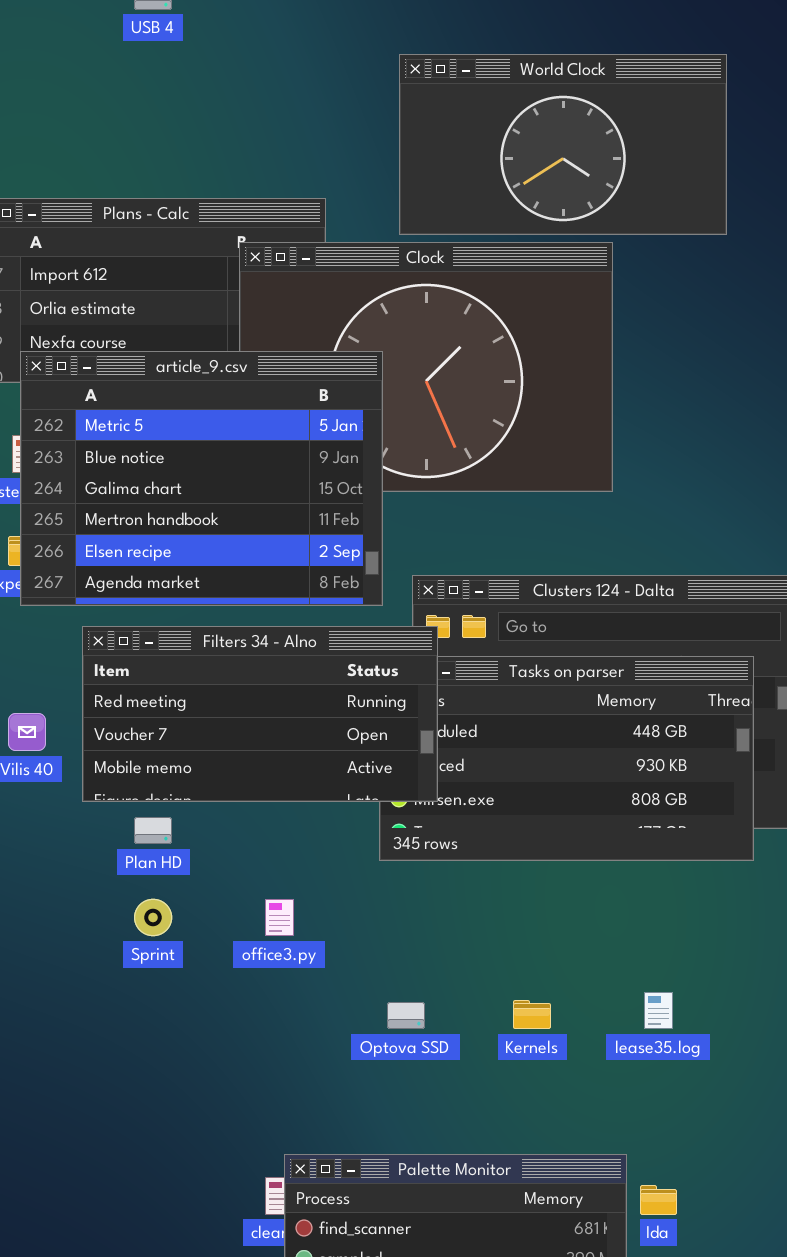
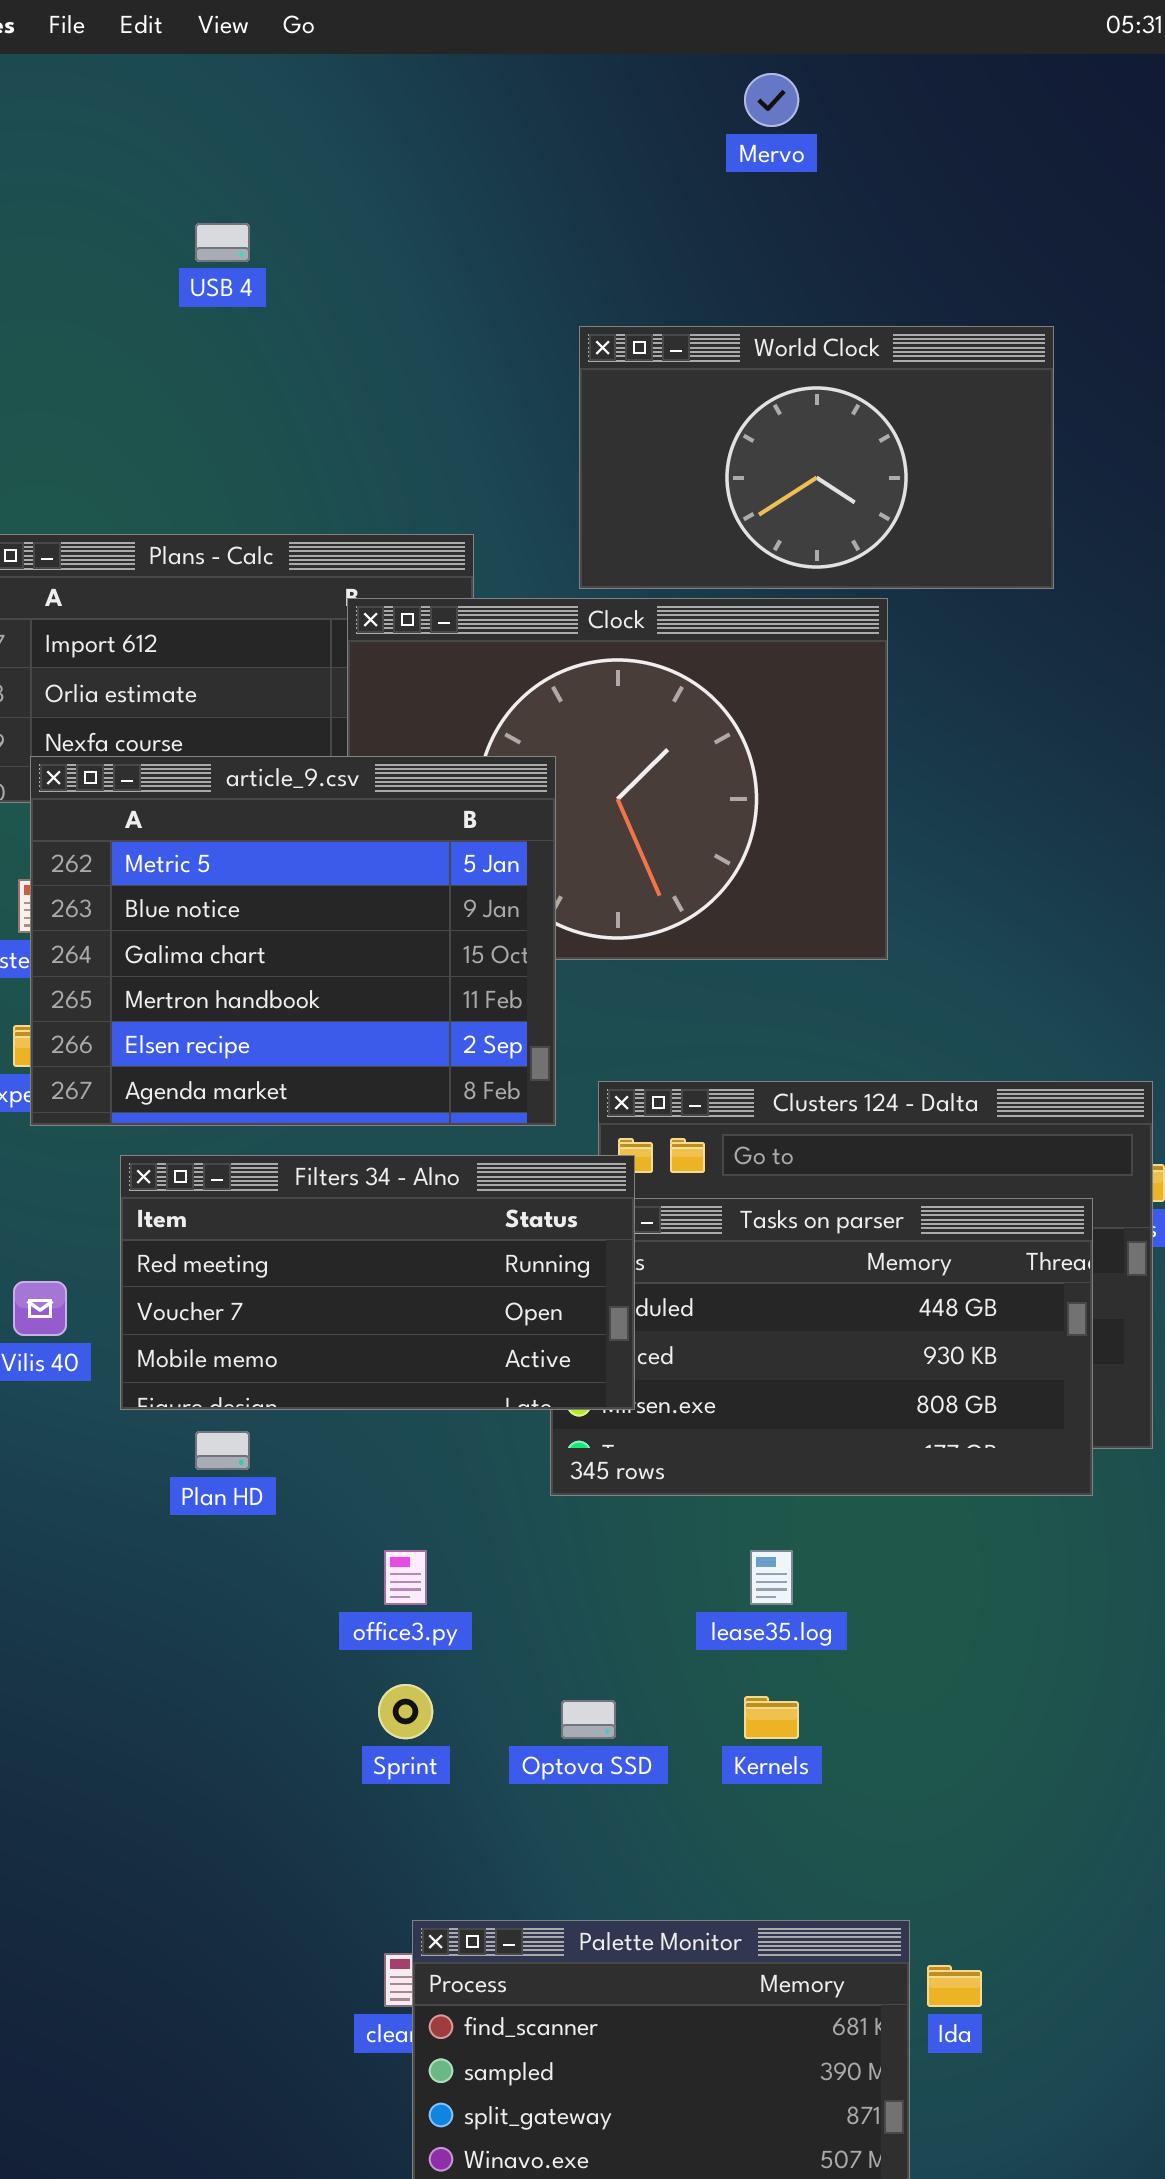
Sprint: [134,899,172,936] -> [378,1684,433,1739], moved
lease35.log: [644,992,673,1029] -> [750,1550,793,1605], moved

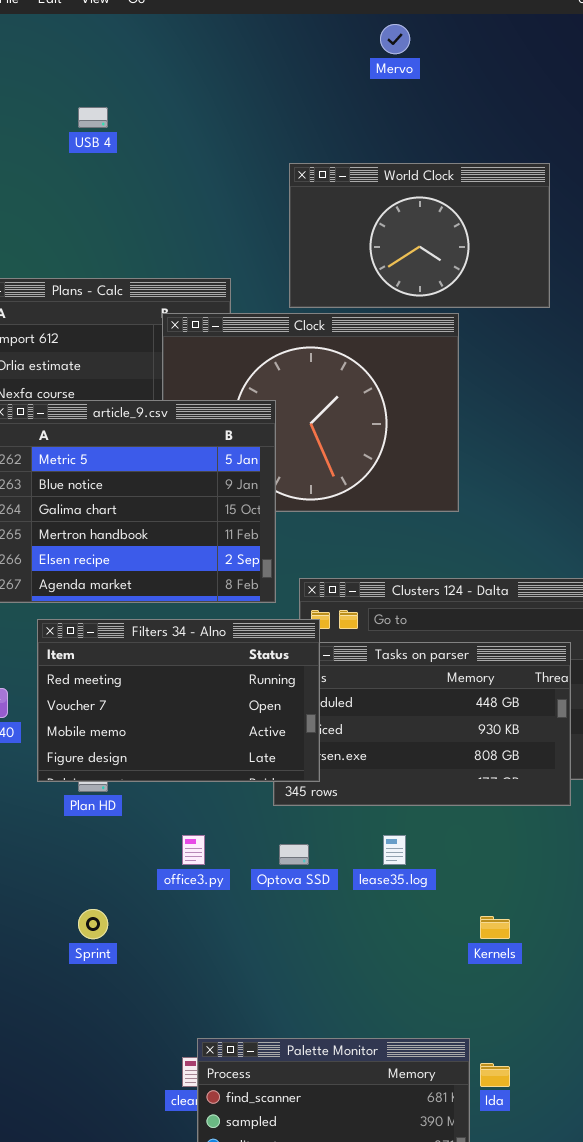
Filters 34 - Alno: [120,1155,635,1410] -> [37,619,320,782], resized
Sprint: [378,1684,433,1739] -> [78,909,108,939], moved
Kernels: [744,1696,799,1739] -> [480,916,510,939], moved
Optova SSD: [561,1700,616,1739] -> [279,844,309,865], moved

